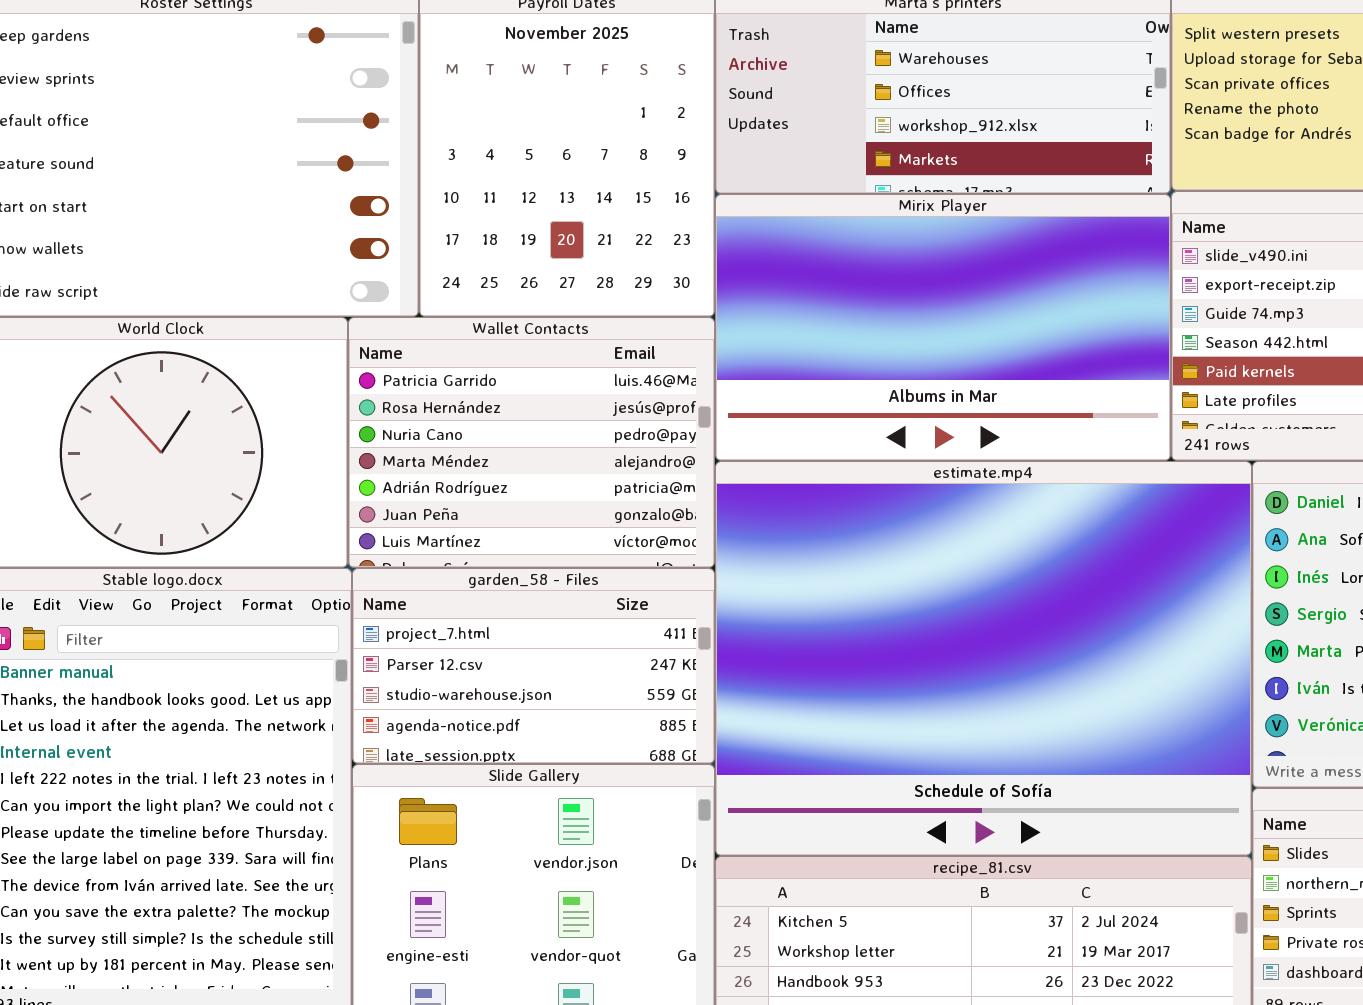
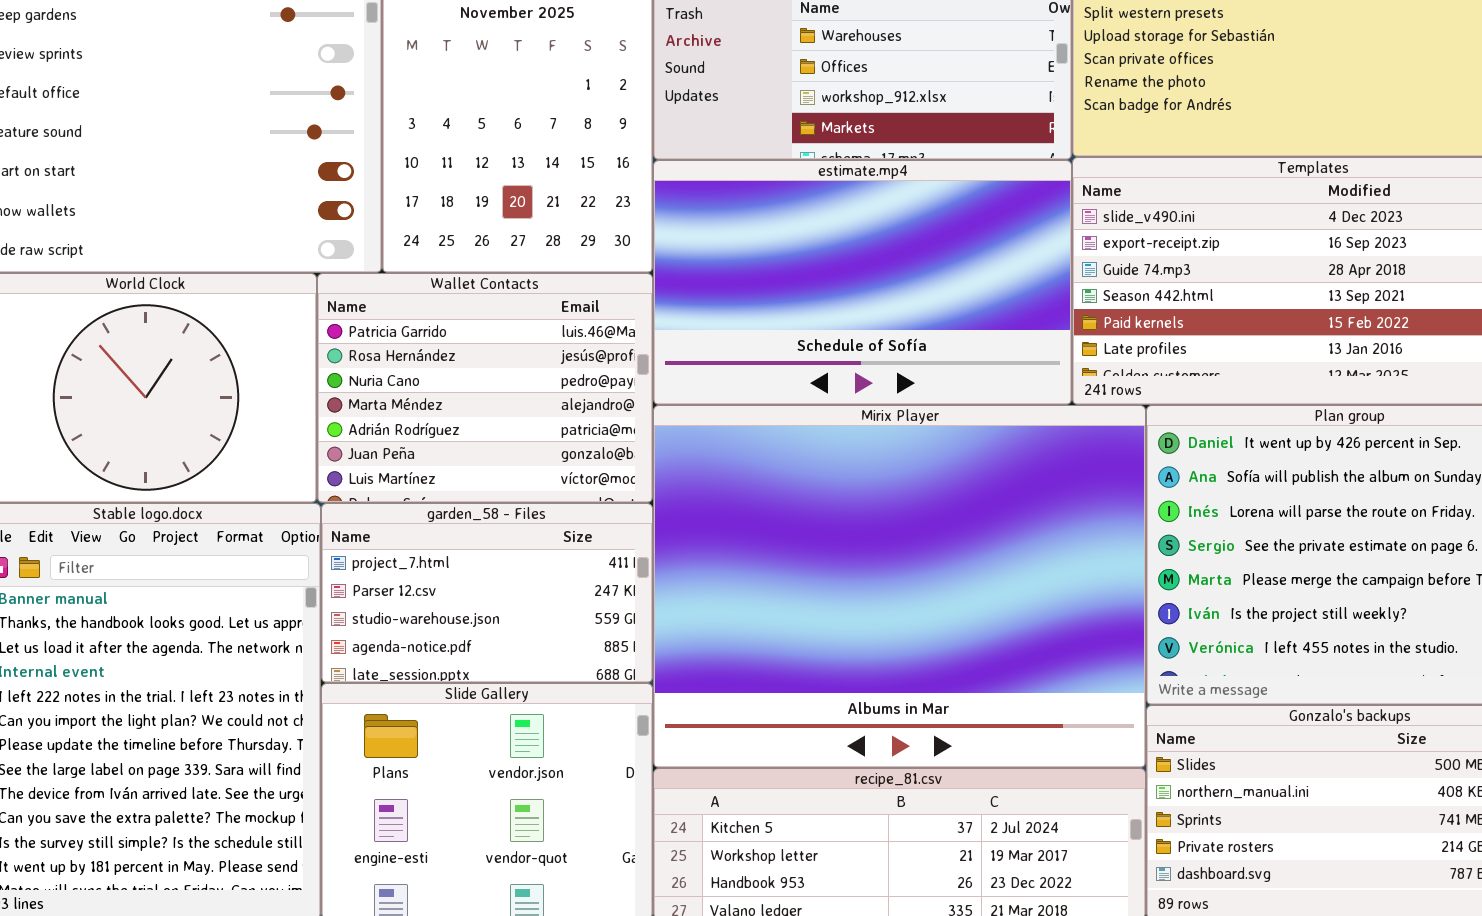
Mirix Player: [715,194,1171,461] -> [653,405,1146,768], moved, resized
estimate.mp4: [715,461,1252,856] -> [653,160,1072,405], moved, resized

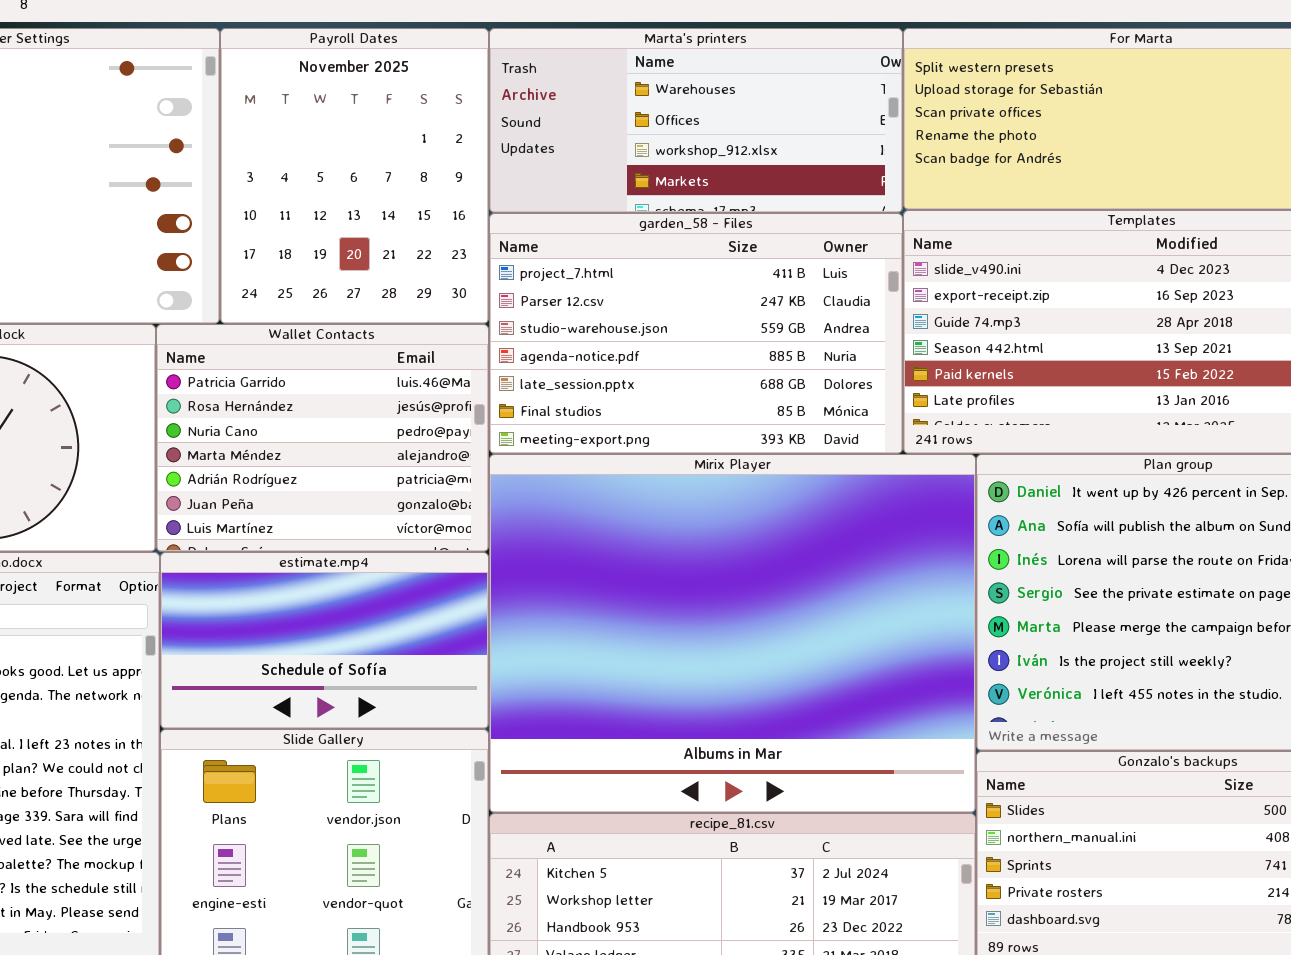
estimate.mp4: [653,160,1072,405] -> [160,552,489,729], moved, resized
garden_58 - Files: [321,503,653,683] -> [489,213,903,454], moved, resized

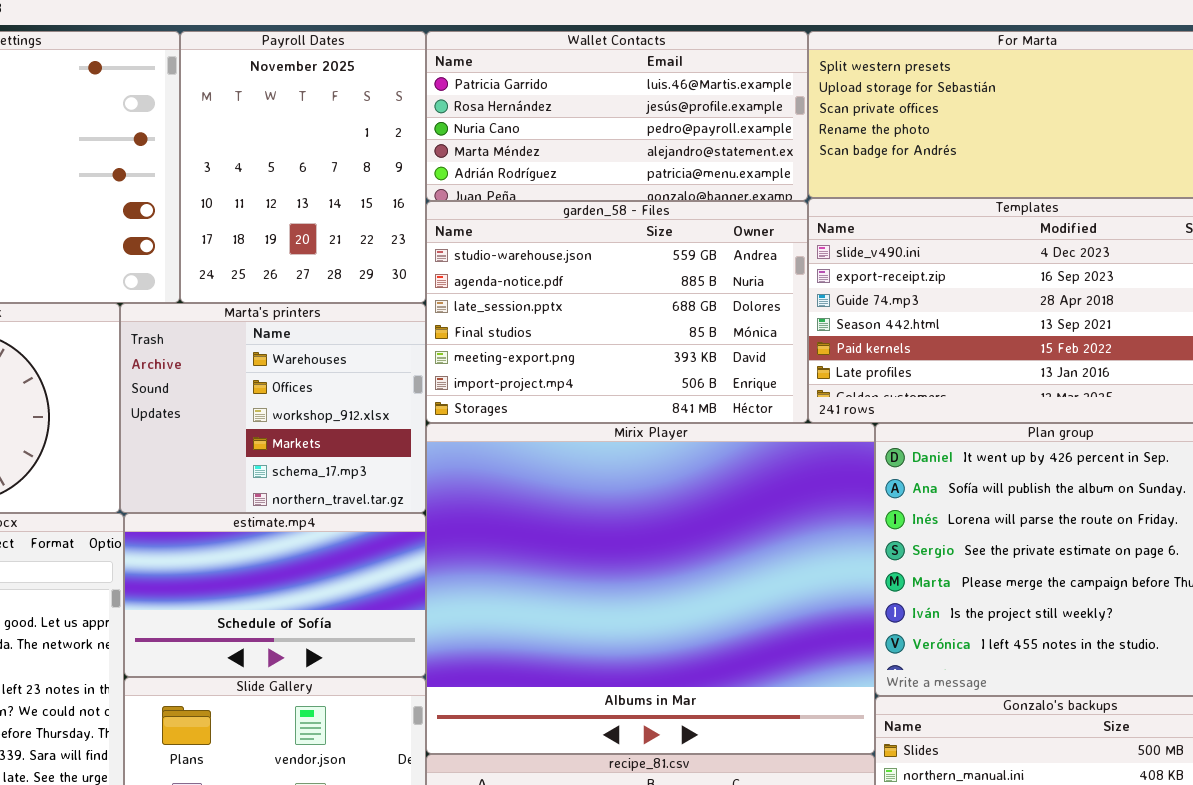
Marta's printers: [489,28,903,213] -> [120,303,426,513], moved, resized
garden_58 - Files: [489,213,903,454] -> [426,201,808,423], scrolled down 2 rows
Wallet Contacts: [156,324,489,552] -> [426,31,808,201], moved, resized

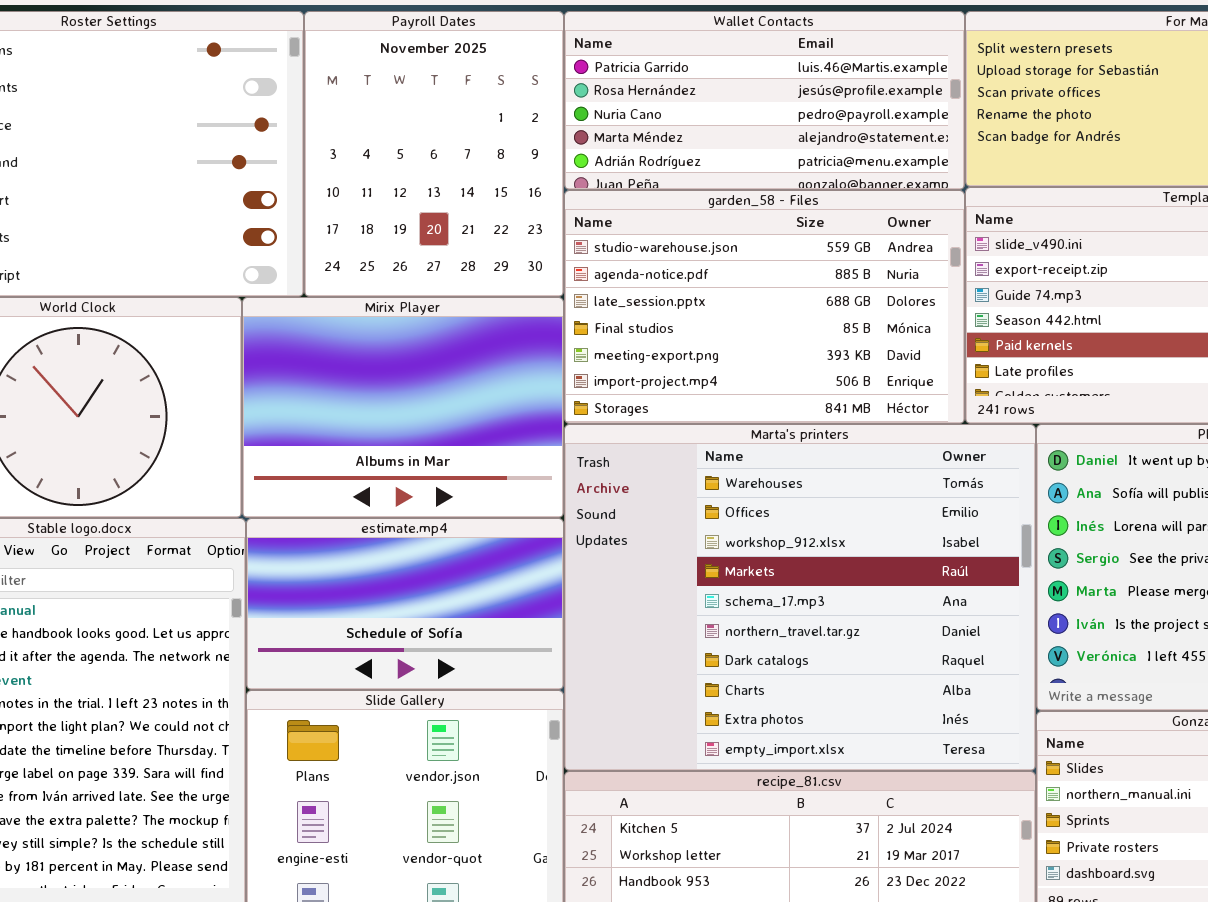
Marta's printers: [120,303,426,513] -> [564,424,1036,771], moved, resized
Mirix Player: [426,423,875,754] -> [242,297,564,518], moved, resized

